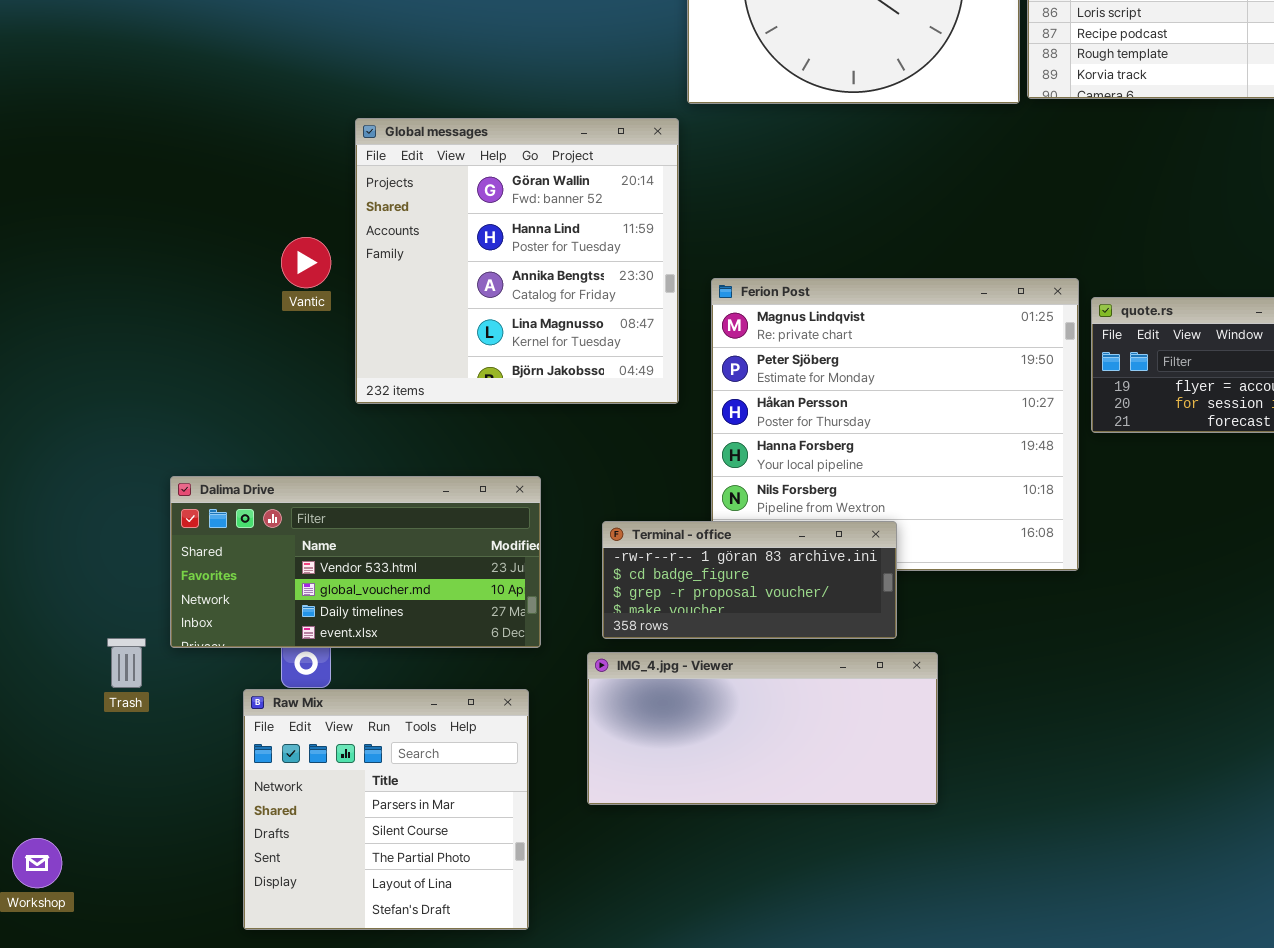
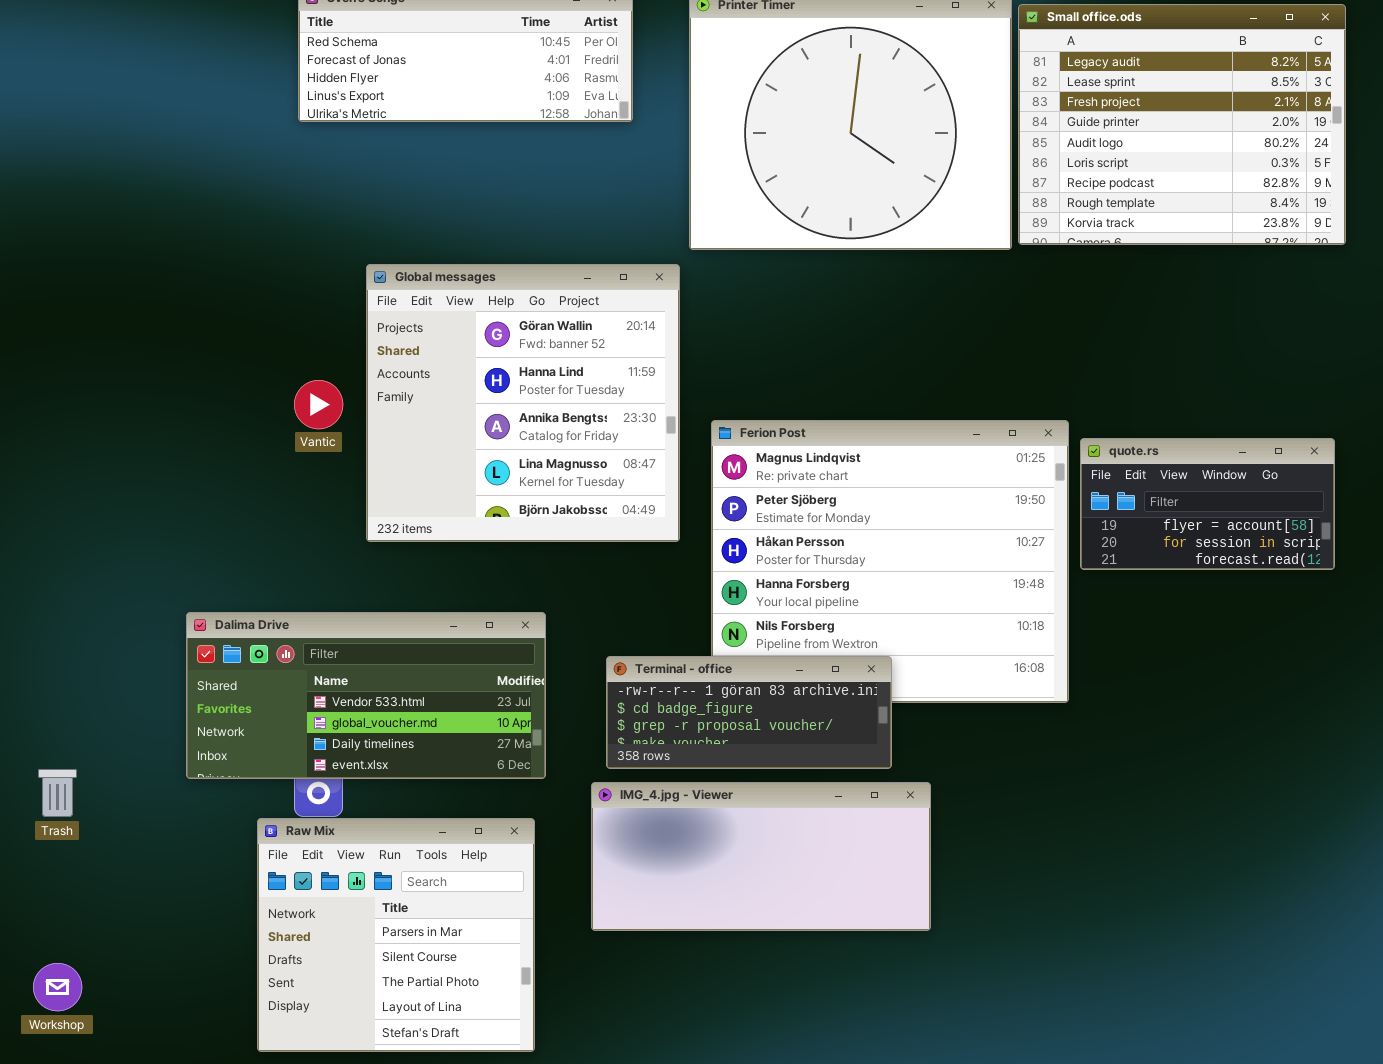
Trash: [107,638,146,688] -> [38,769,77,817], moved

